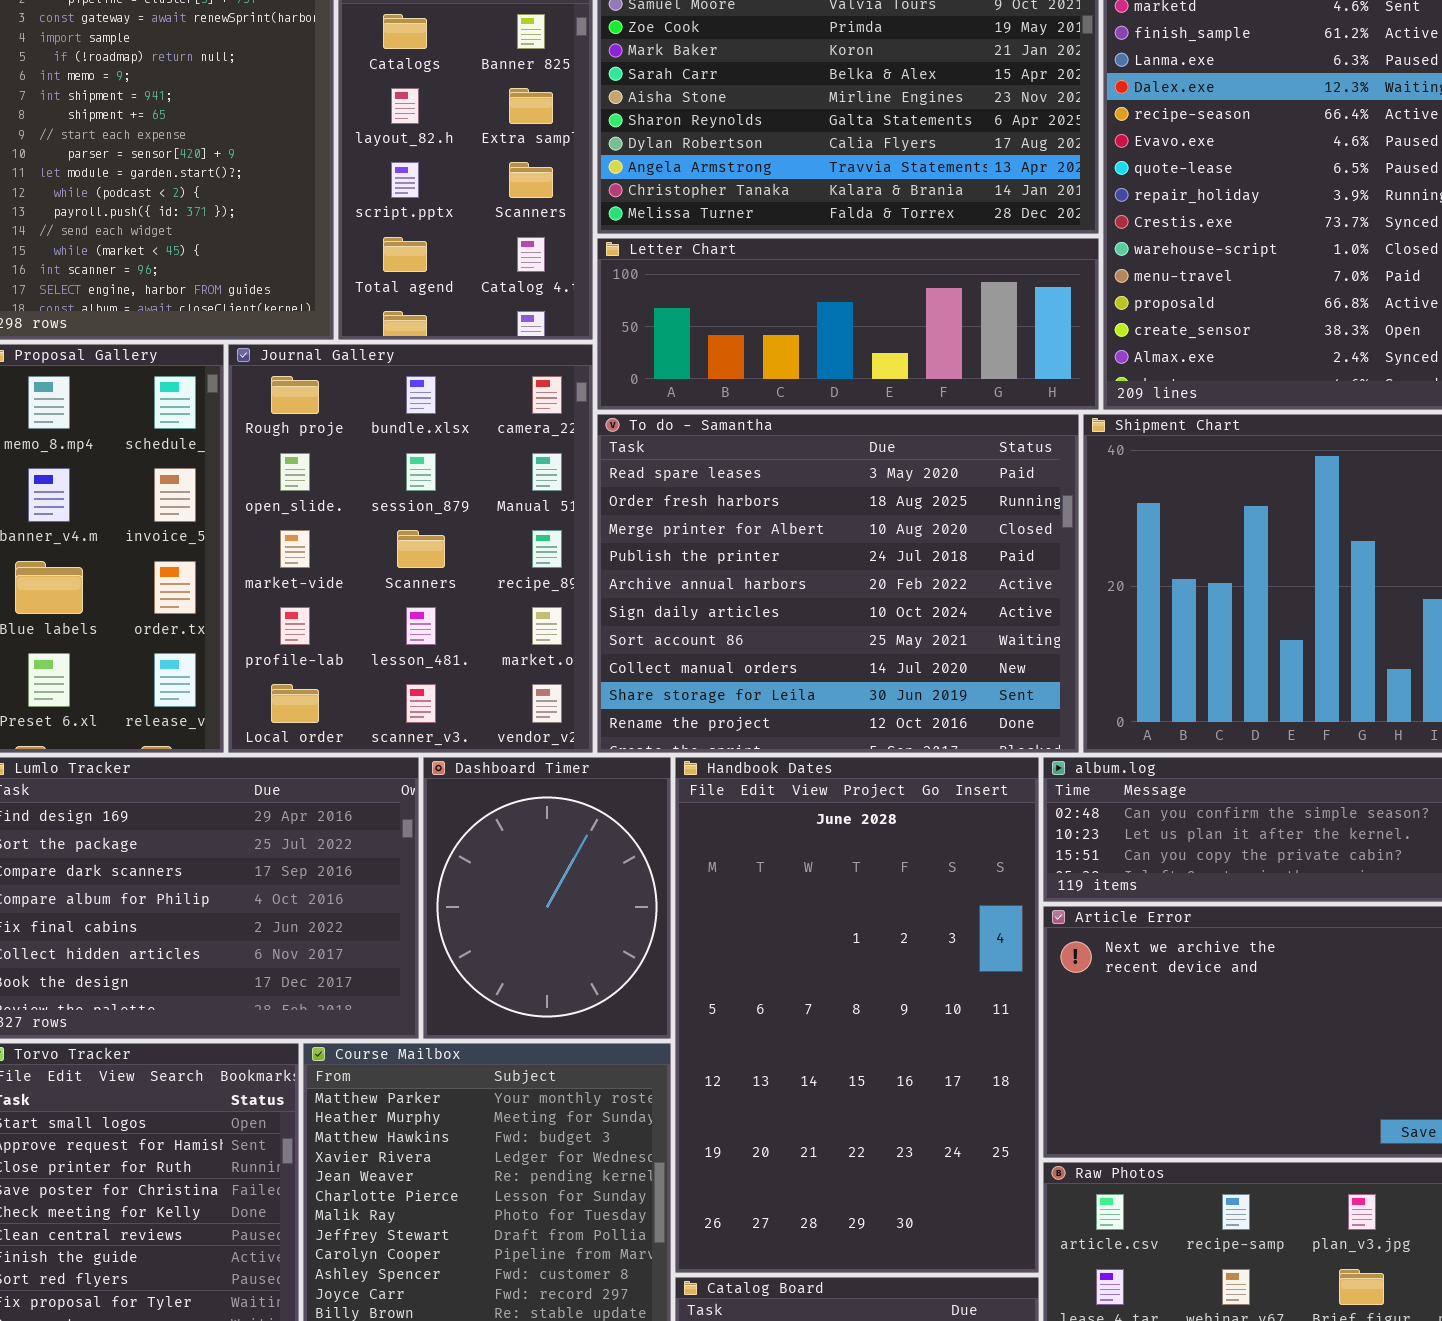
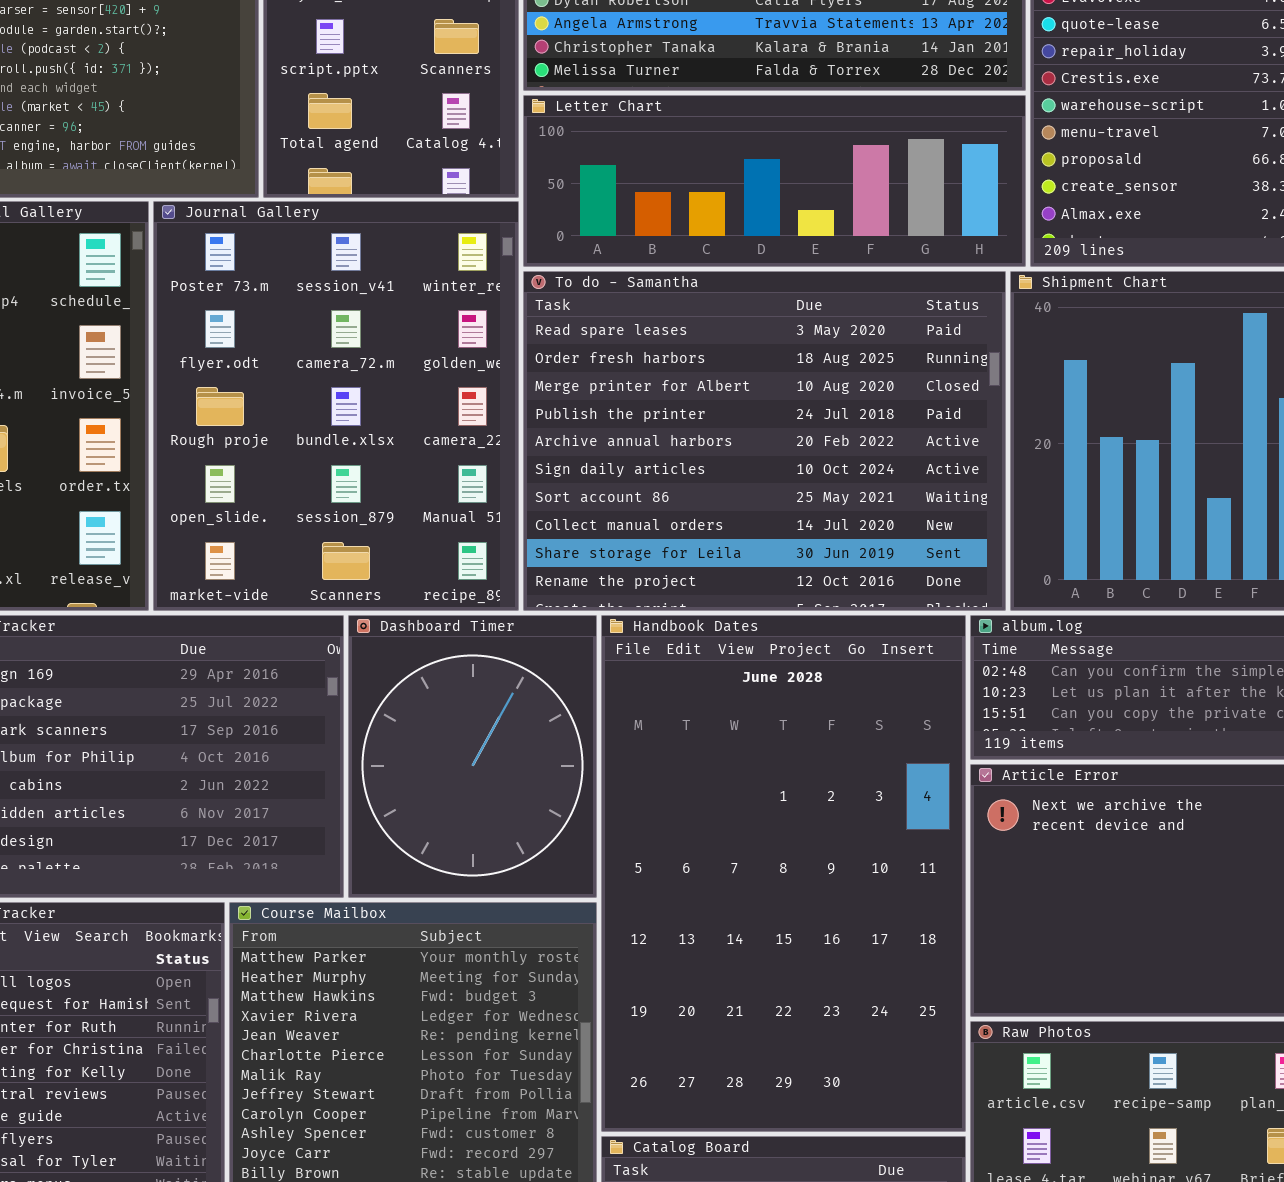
Journal Gallery: [228,344,593,753] -> [153,201,519,611], scrolled up 2 rows

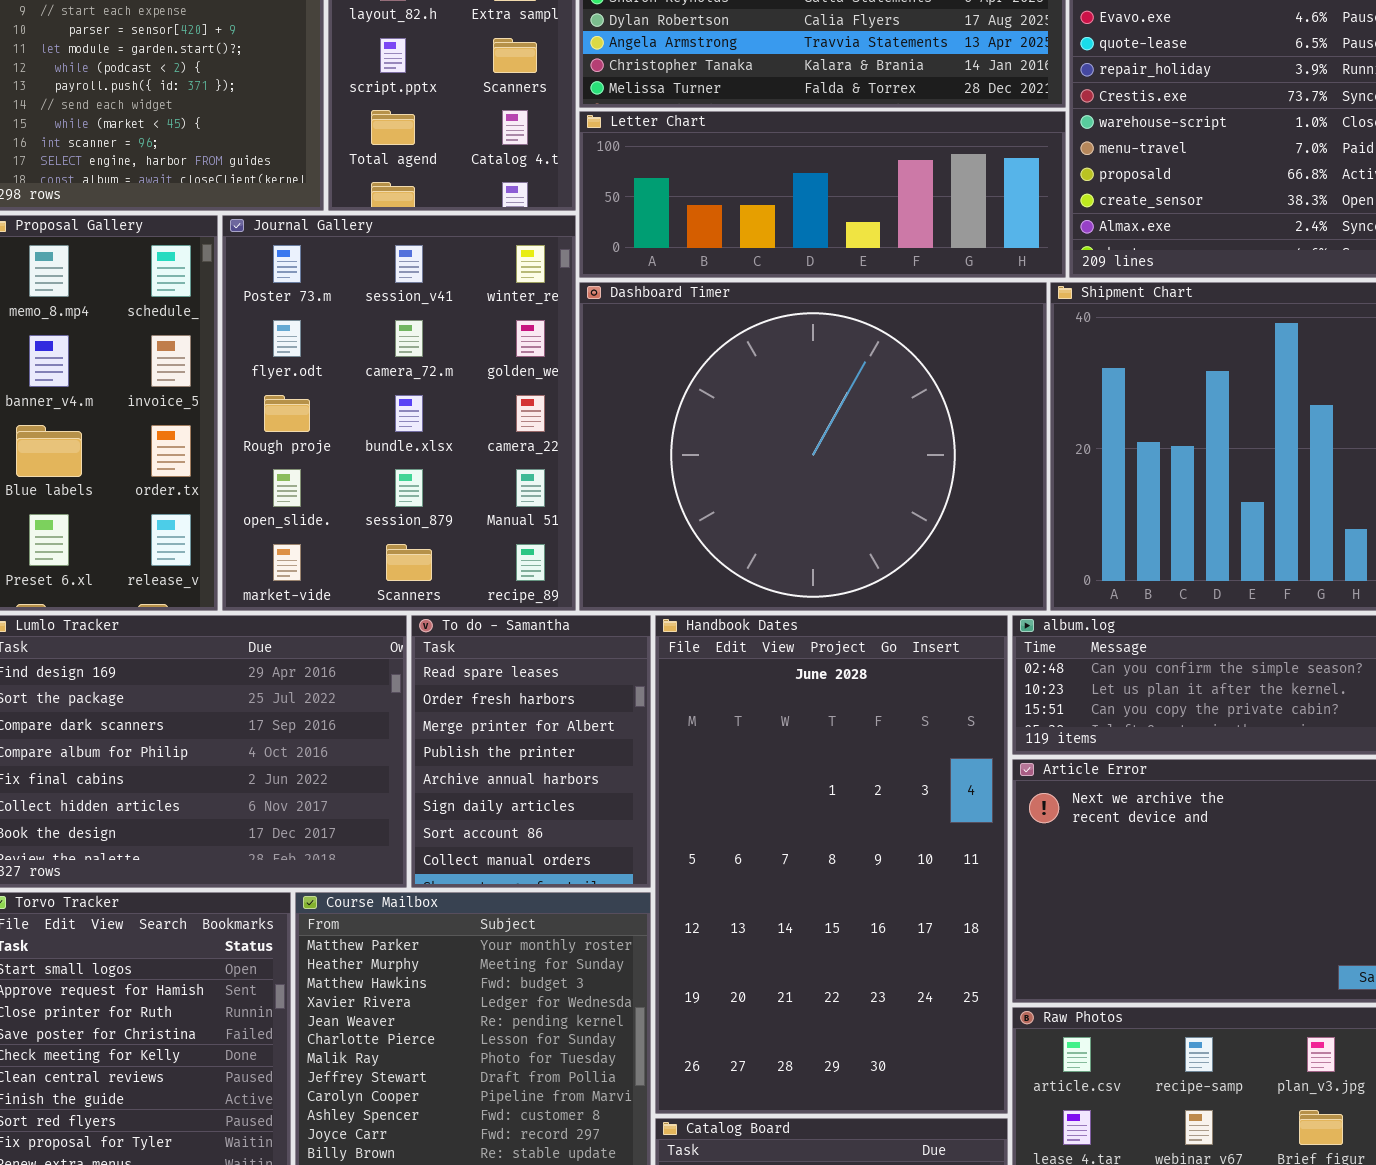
To do - Samantha: [523,271,1006,611] -> [411,615,651,888], moved, resized
Dashboard Timer: [348,615,597,898] -> [579,282,1047,611], moved, resized

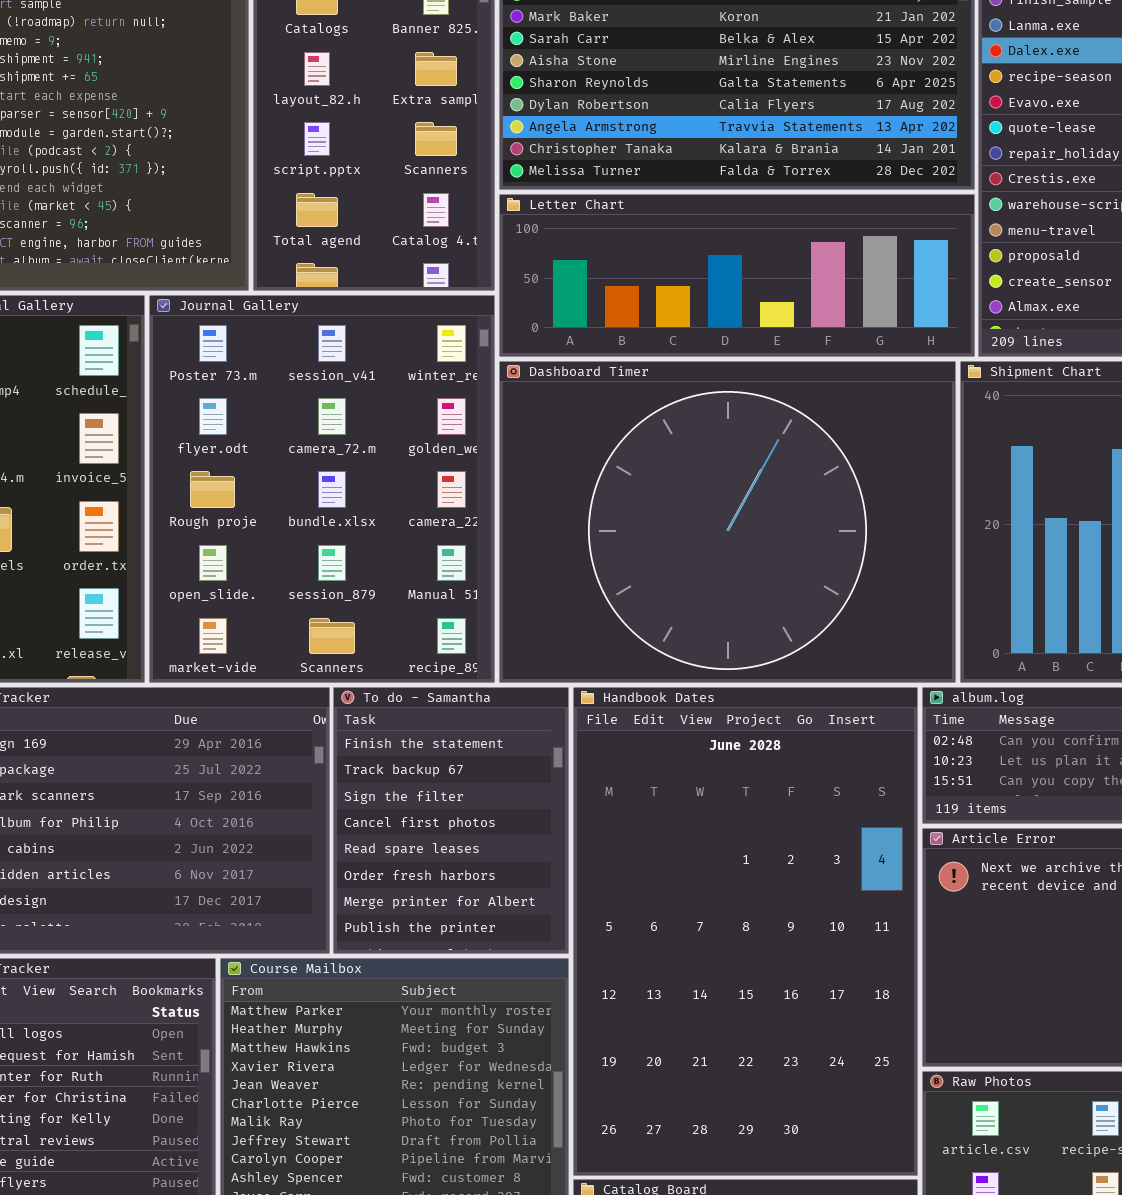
To do - Samantha: [411,615,651,888] -> [333,687,569,954], scrolled up 4 rows

